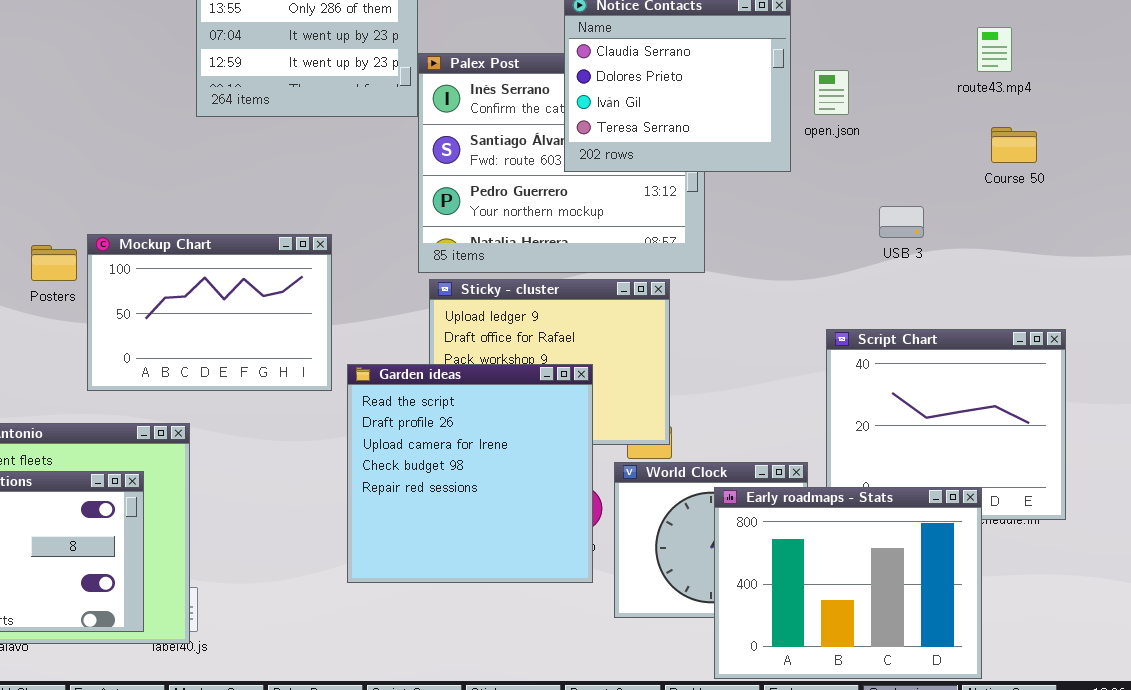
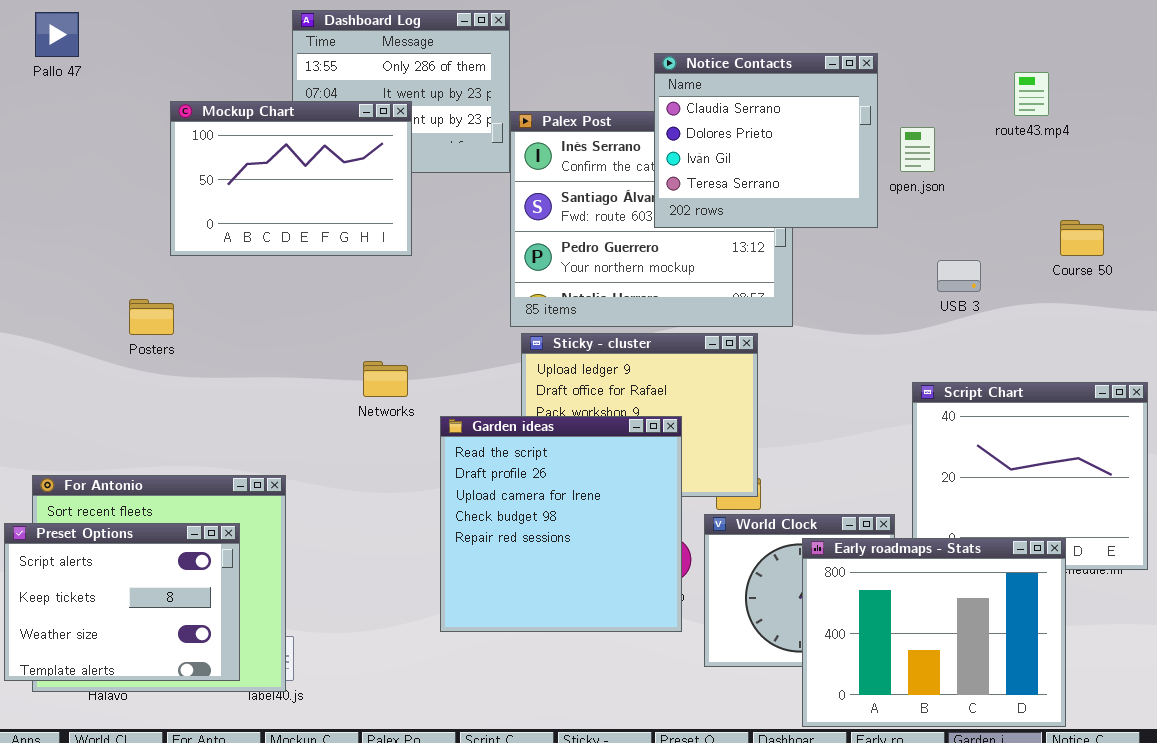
route43.mp4: [977,27,1012,72] -> [1014,72,1049,116], moved
Course 50: [991,127,1037,163] -> [1060,220,1104,256], moved
USB 3: [879,206,924,238] -> [937,260,981,292], moved
Mockup Chart: [87,234,332,391] -> [170,101,412,256], moved

